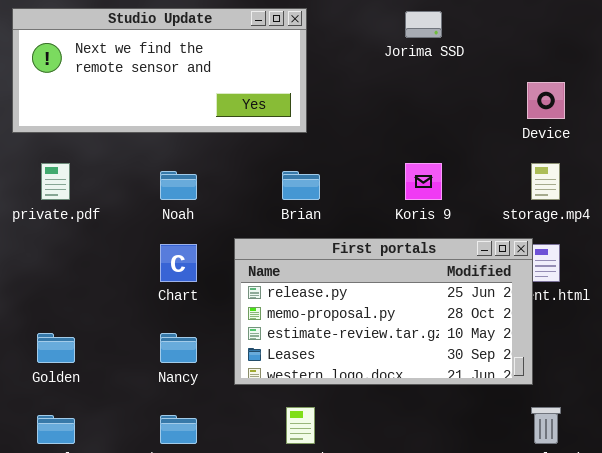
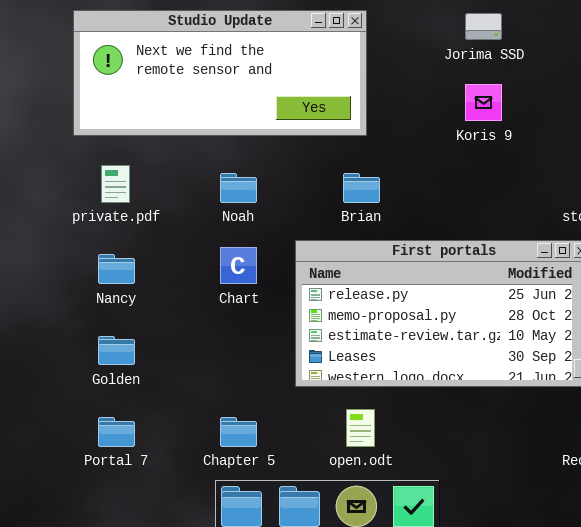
Koris 9: [405,163,442,200] -> [465,84,502,121], moved
Nancy: [160,333,197,363] -> [98,254,135,284], moved

